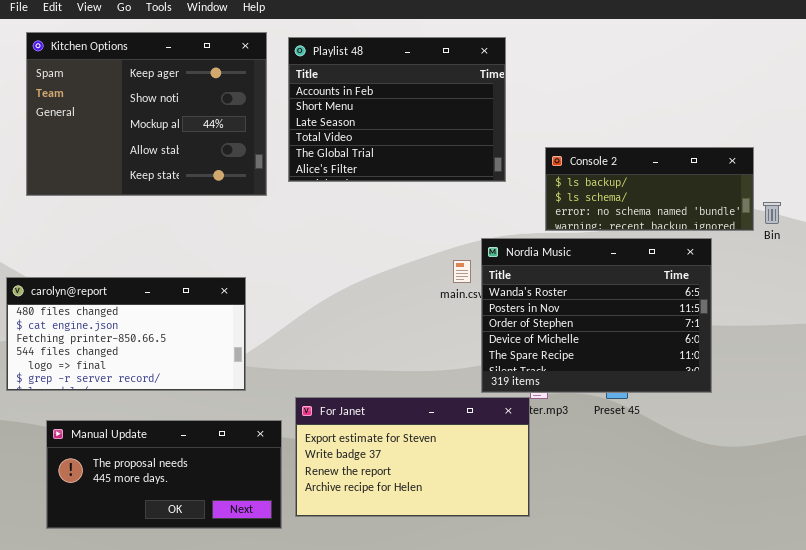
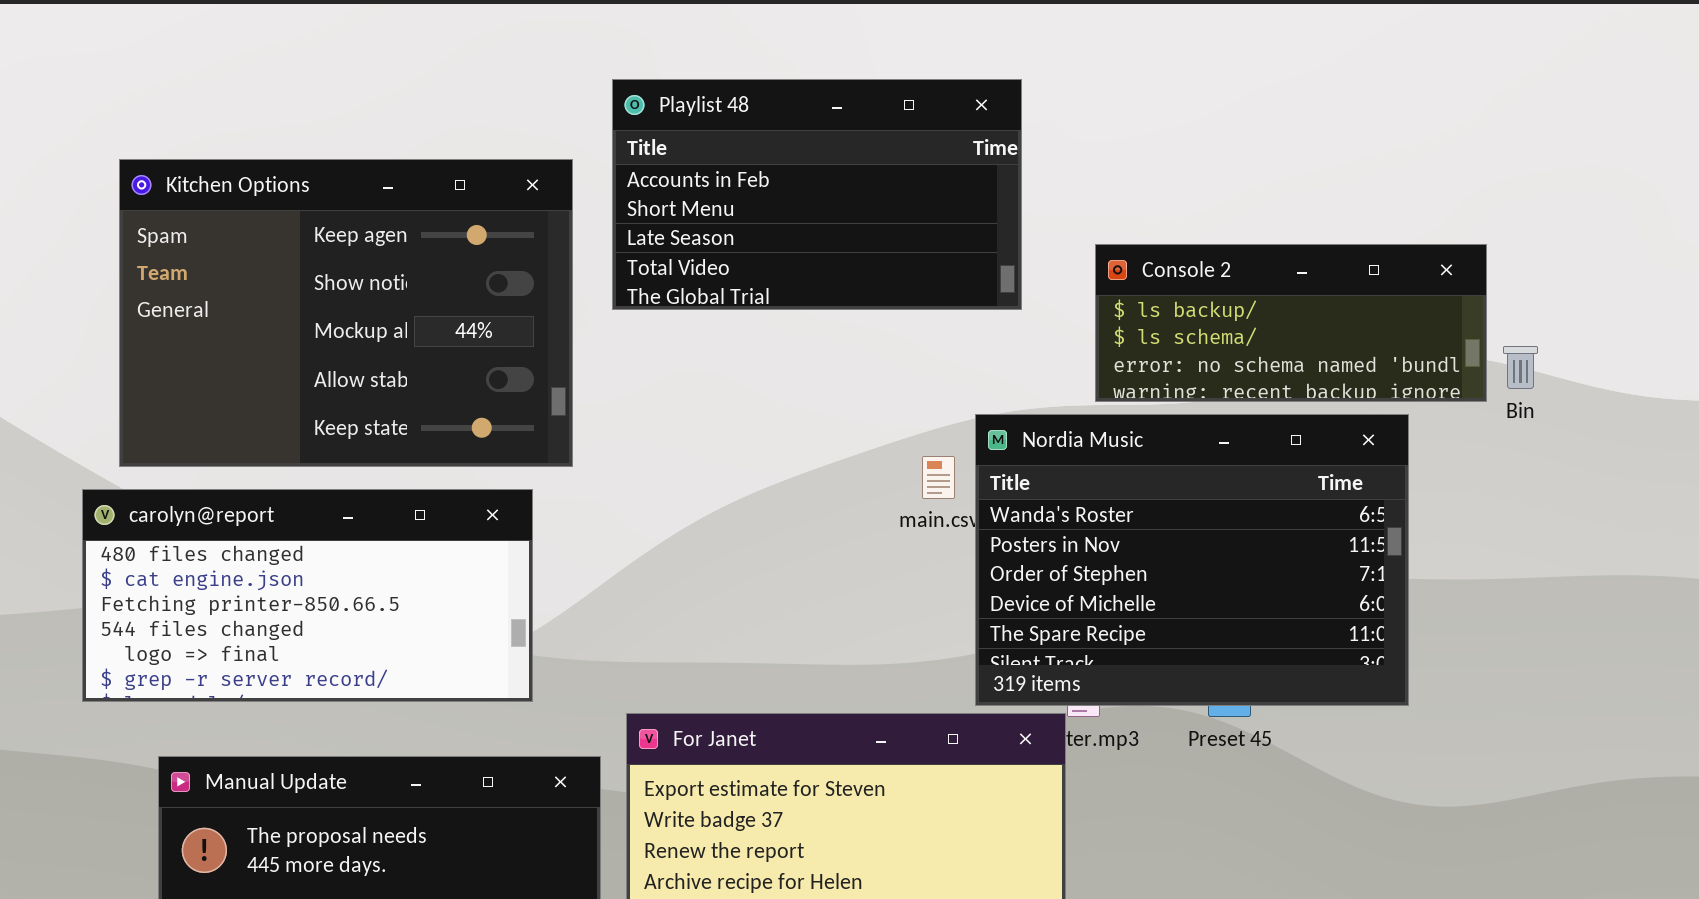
Kitchen Options: [26,32,267,196] -> [119,159,573,467], moved
Playlist 48: [288,37,506,182] -> [612,79,1022,310], resized

